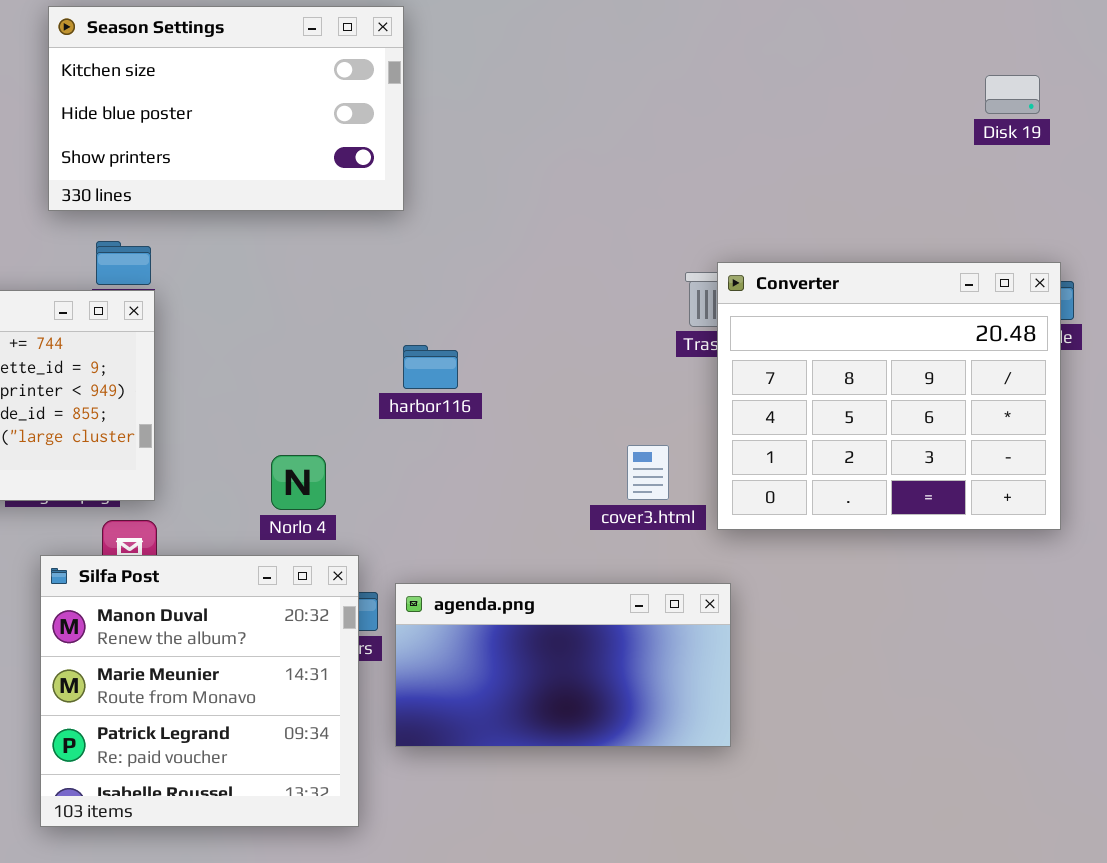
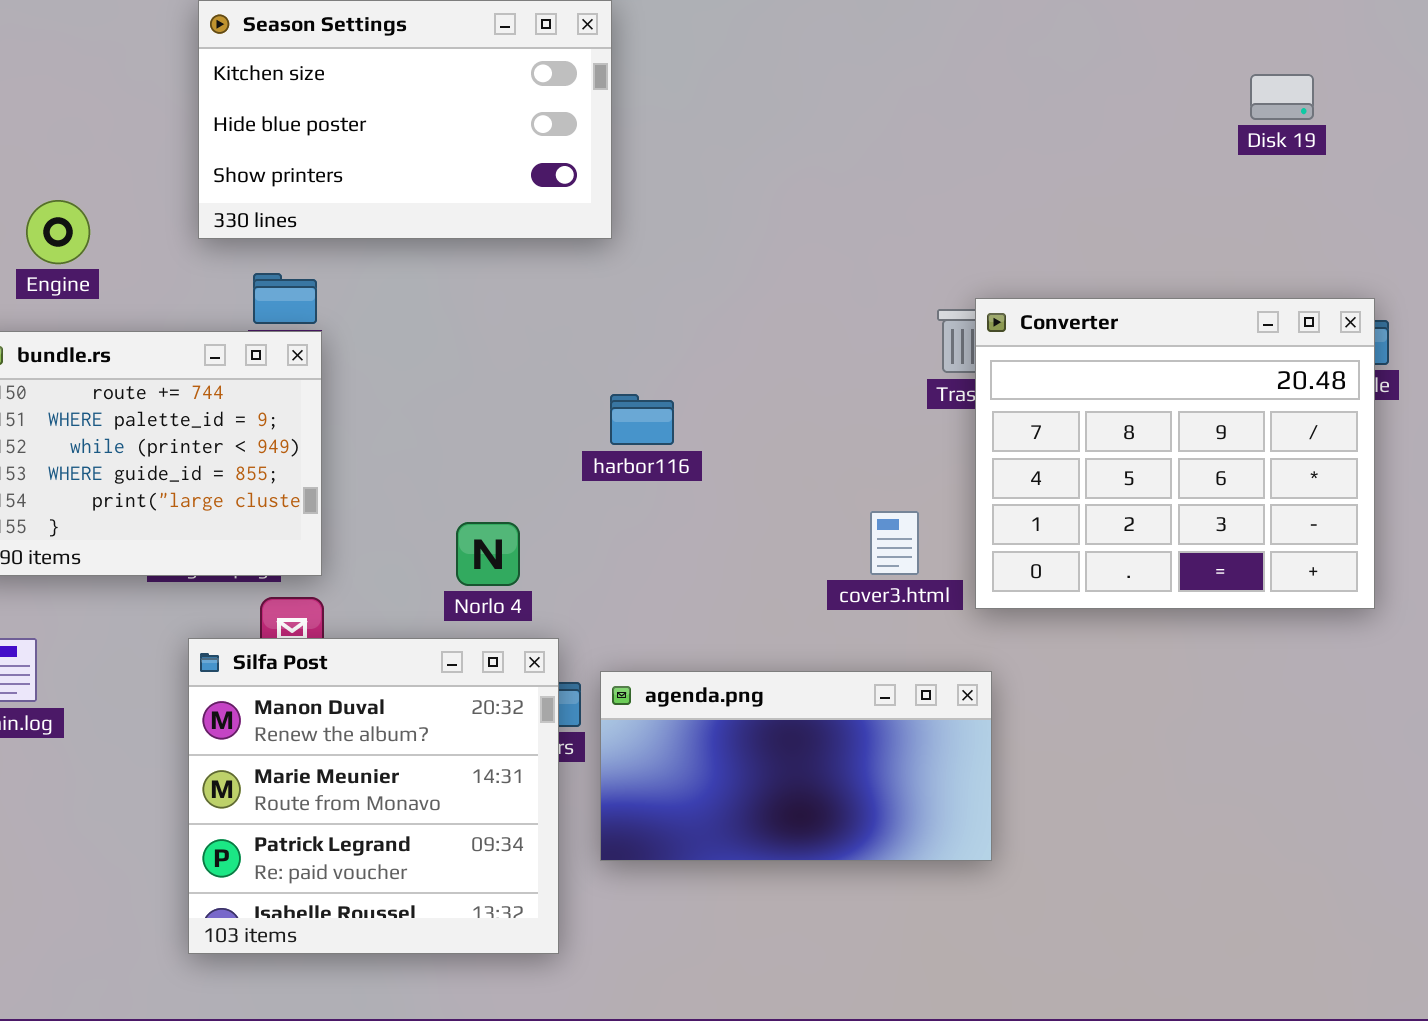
Disk 19: [985,75,1040,114] -> [1250,74,1314,120], moved

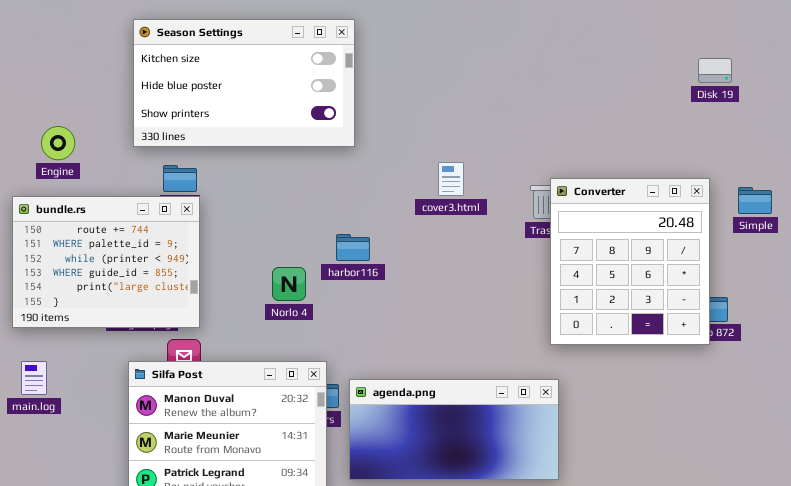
Converter: [975,298,1375,609] -> [550,178,710,345], resized
harbor116: [610,394,674,445] -> [336,234,370,261], moved
cover3.html: [870,511,919,575] -> [438,162,464,196], moved
Norlo 4: [456,522,520,586] -> [272,267,306,301], moved

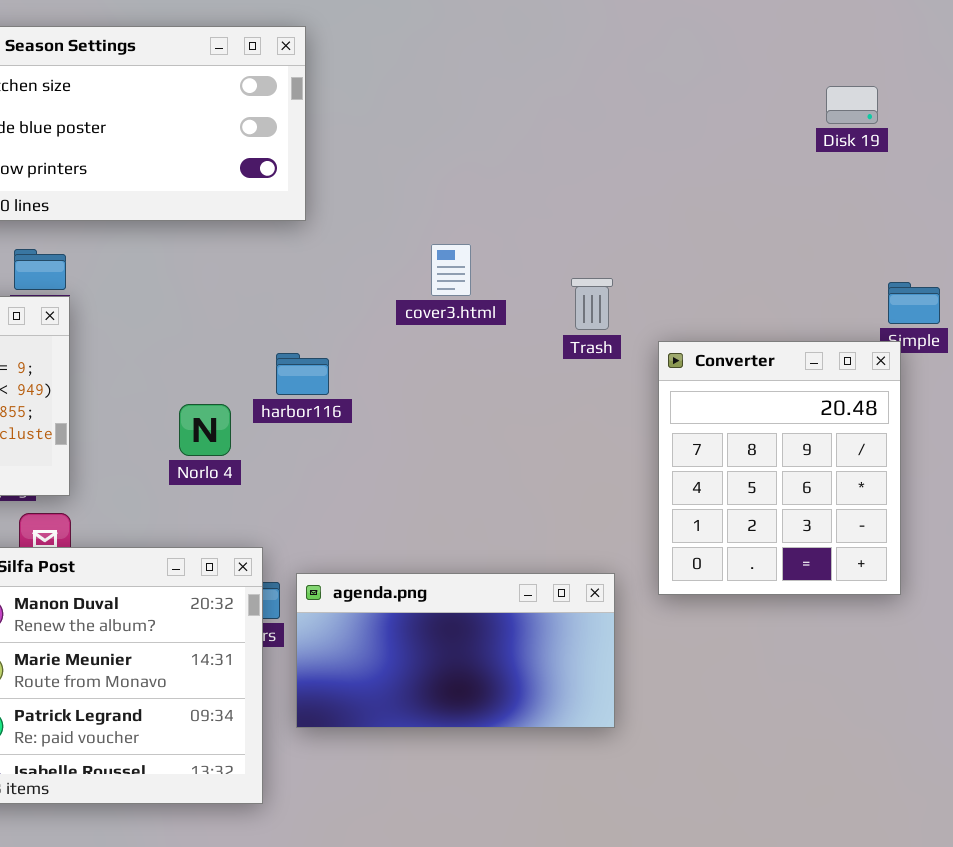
Converter: [550,178,710,345] -> [658,341,901,595], moved

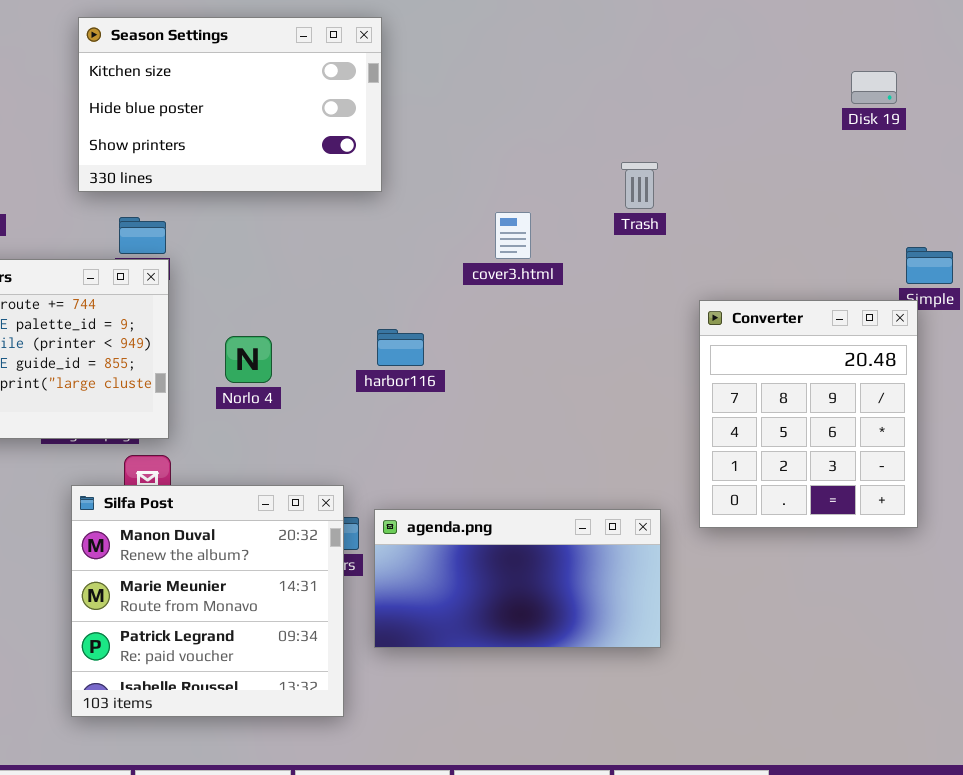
Trash: [571,278,613,330] -> [621,162,658,209], moved
harbor116: [276,353,329,395] -> [377,329,424,366], moved
Norlo 4: [179,404,231,456] -> [225,336,272,383], moved

